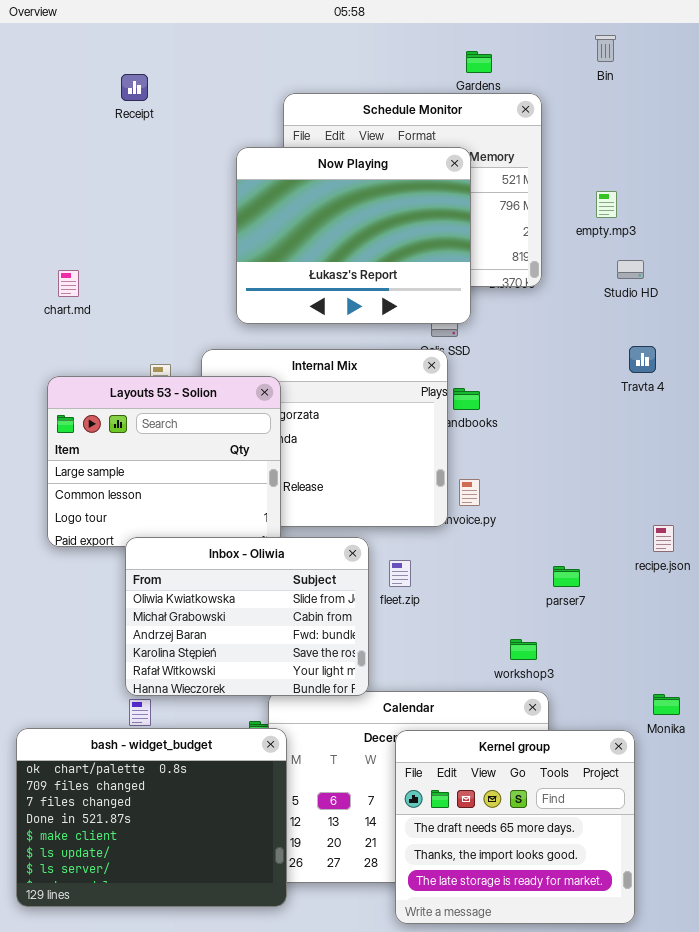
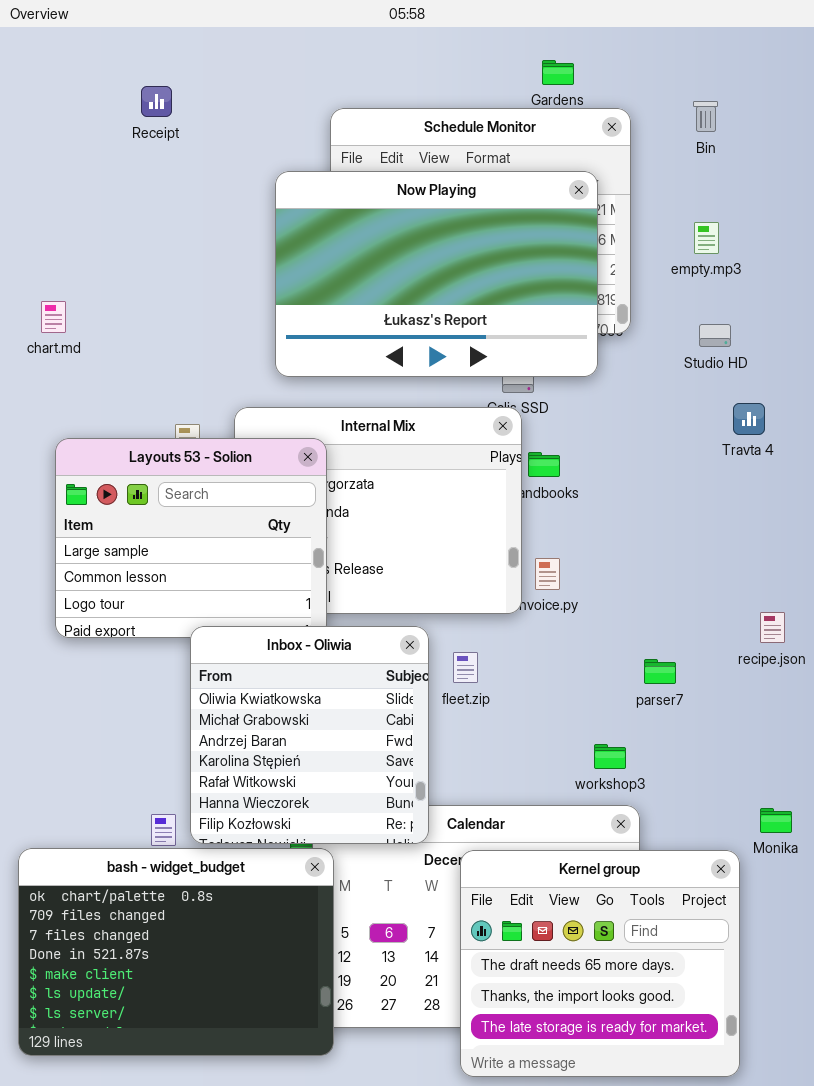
Bin: [595,35,616,62] -> [693,101,718,132], moved
Now Playing: [236,147,471,324] -> [275,171,598,377], resized
Studio HD: [617,260,644,279] -> [699,324,731,347], moved
chart.md: [58,270,79,297] -> [41,301,66,333], moved
Inbox - Oliwia: [125,537,369,696] -> [190,626,429,844], resized

